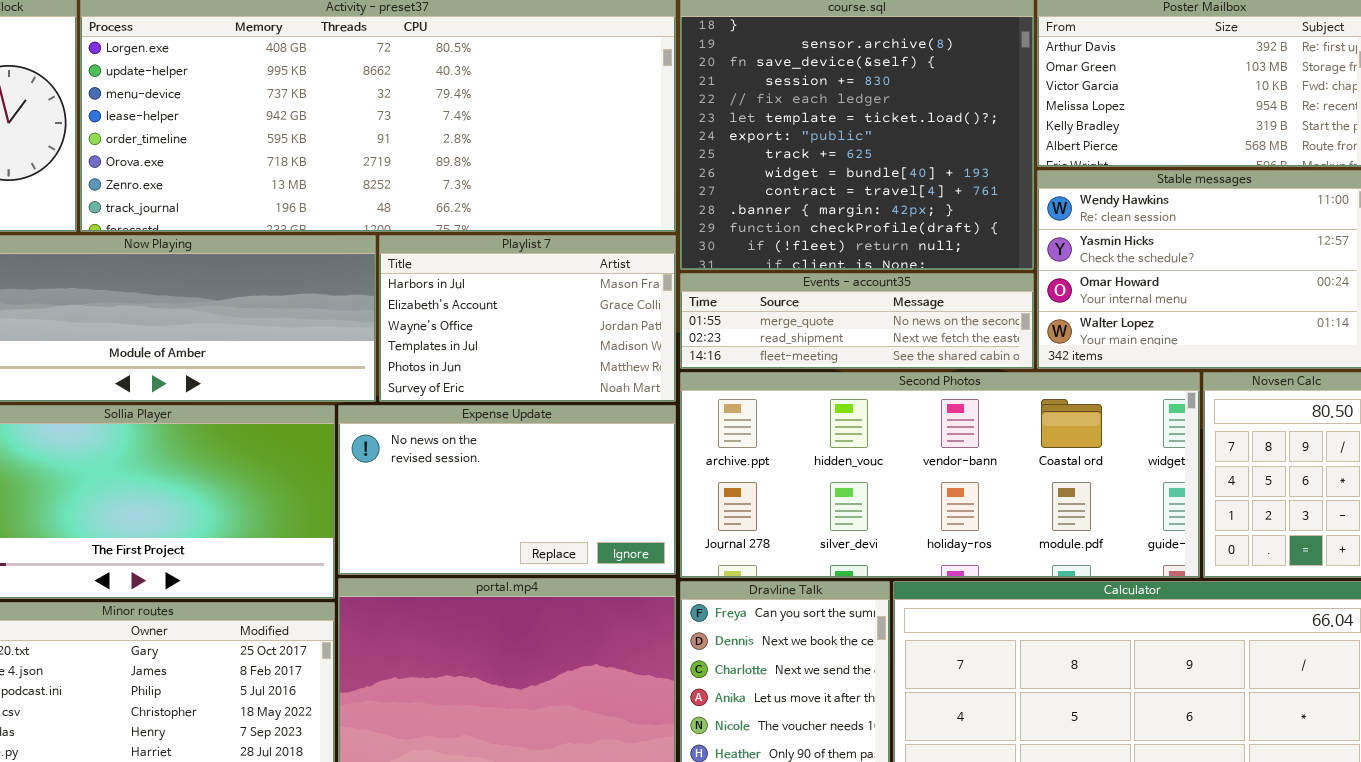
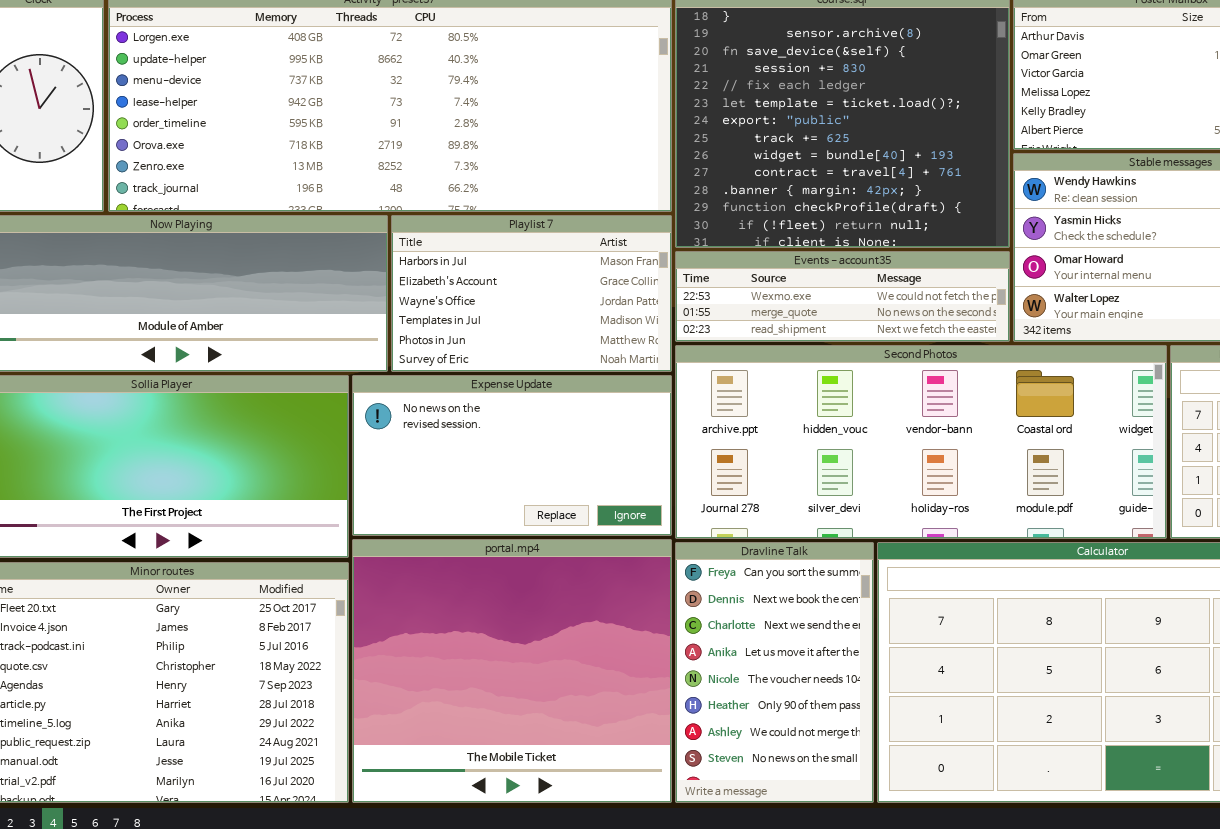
Events - account35: [680,273,1034,369] -> [675,251,1010,342], scrolled up 1 row

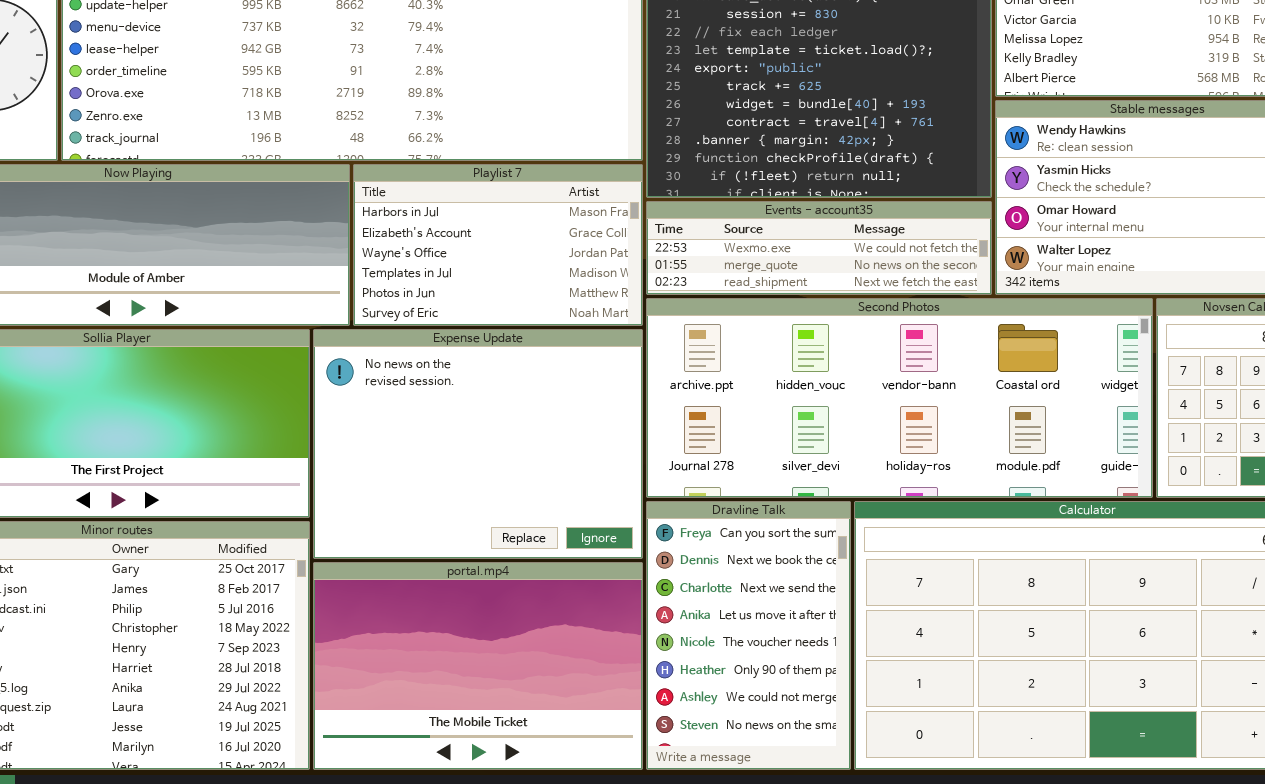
Expense Update: [352,375,672,536] -> [313,329,643,559], resized
portal.mp4: [352,539,672,803] -> [313,562,643,770], resized

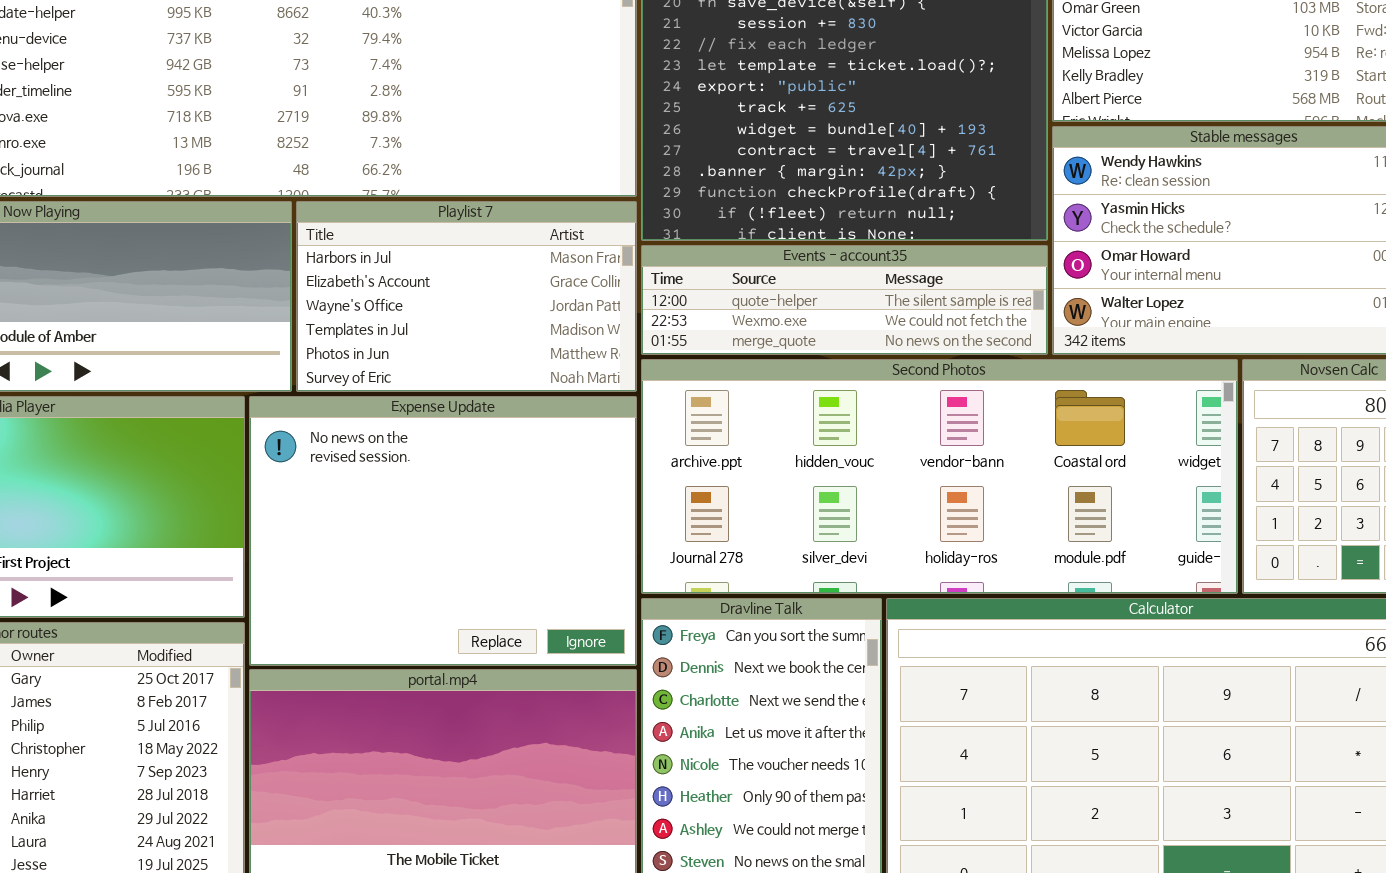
Events - account35: [646,201,992,295] -> [641,245,1048,355], scrolled up 1 row

